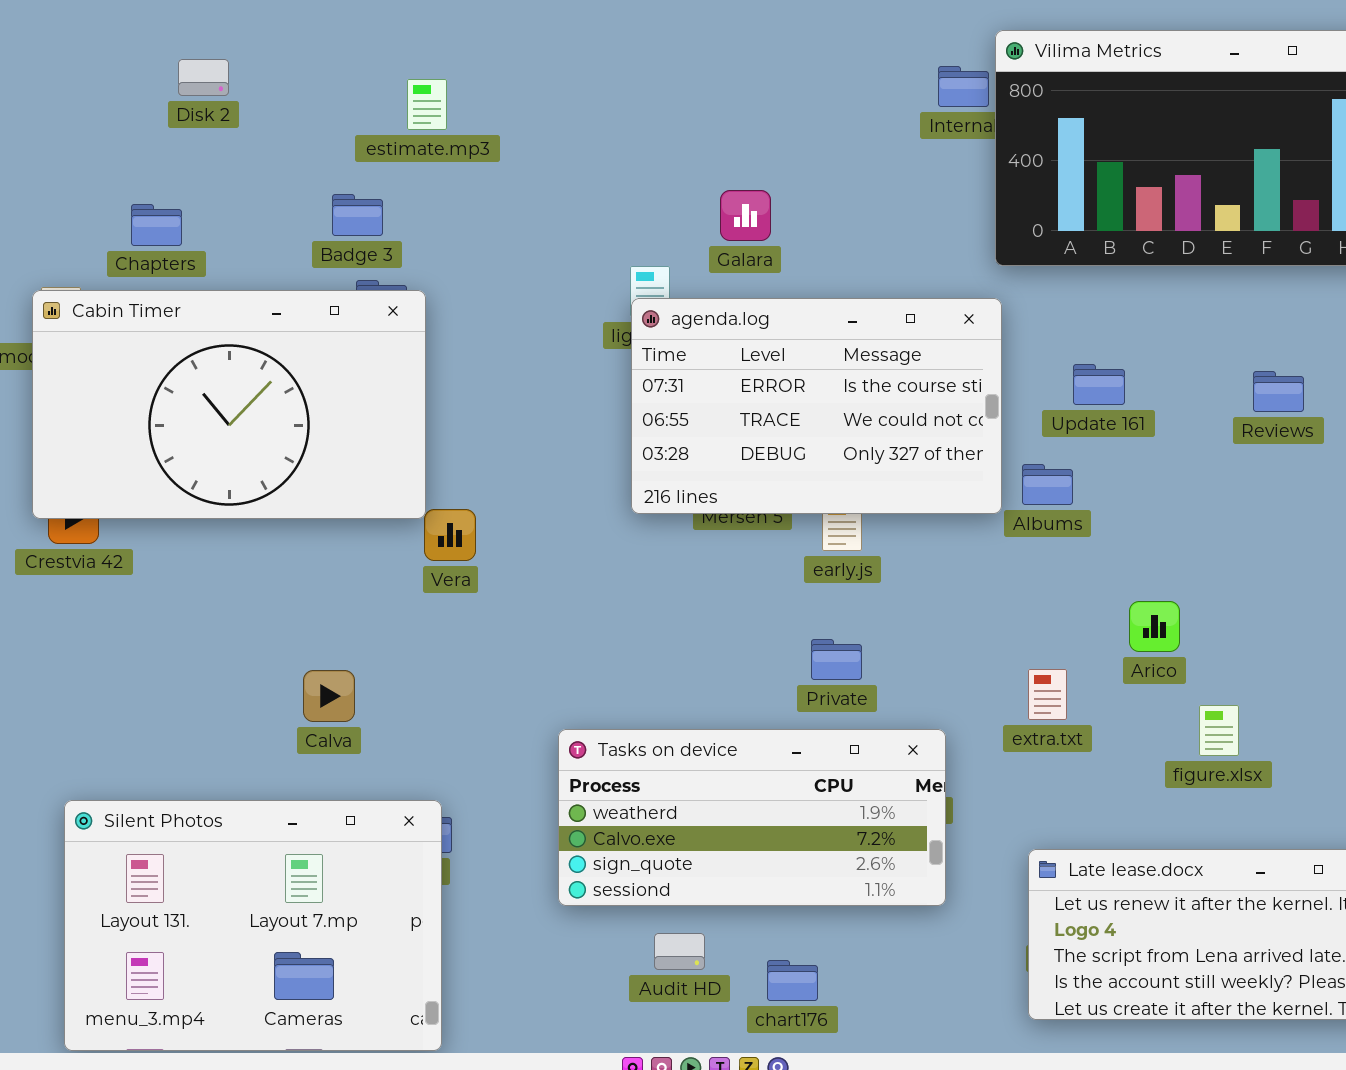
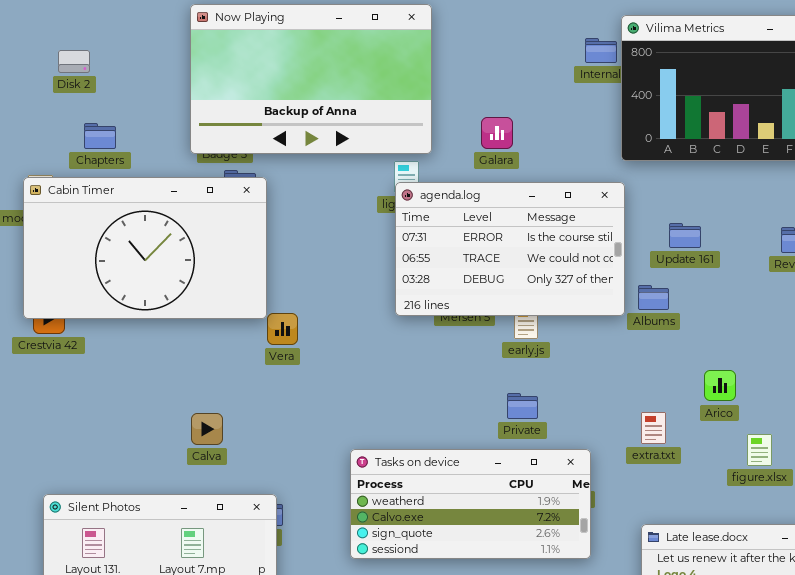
Now Playing: none -> [190,4,432,154], opened
Disk 2: [178,59,229,96] -> [58,50,90,73], moved
Galara: [720,190,771,241] -> [481,117,513,149], moved

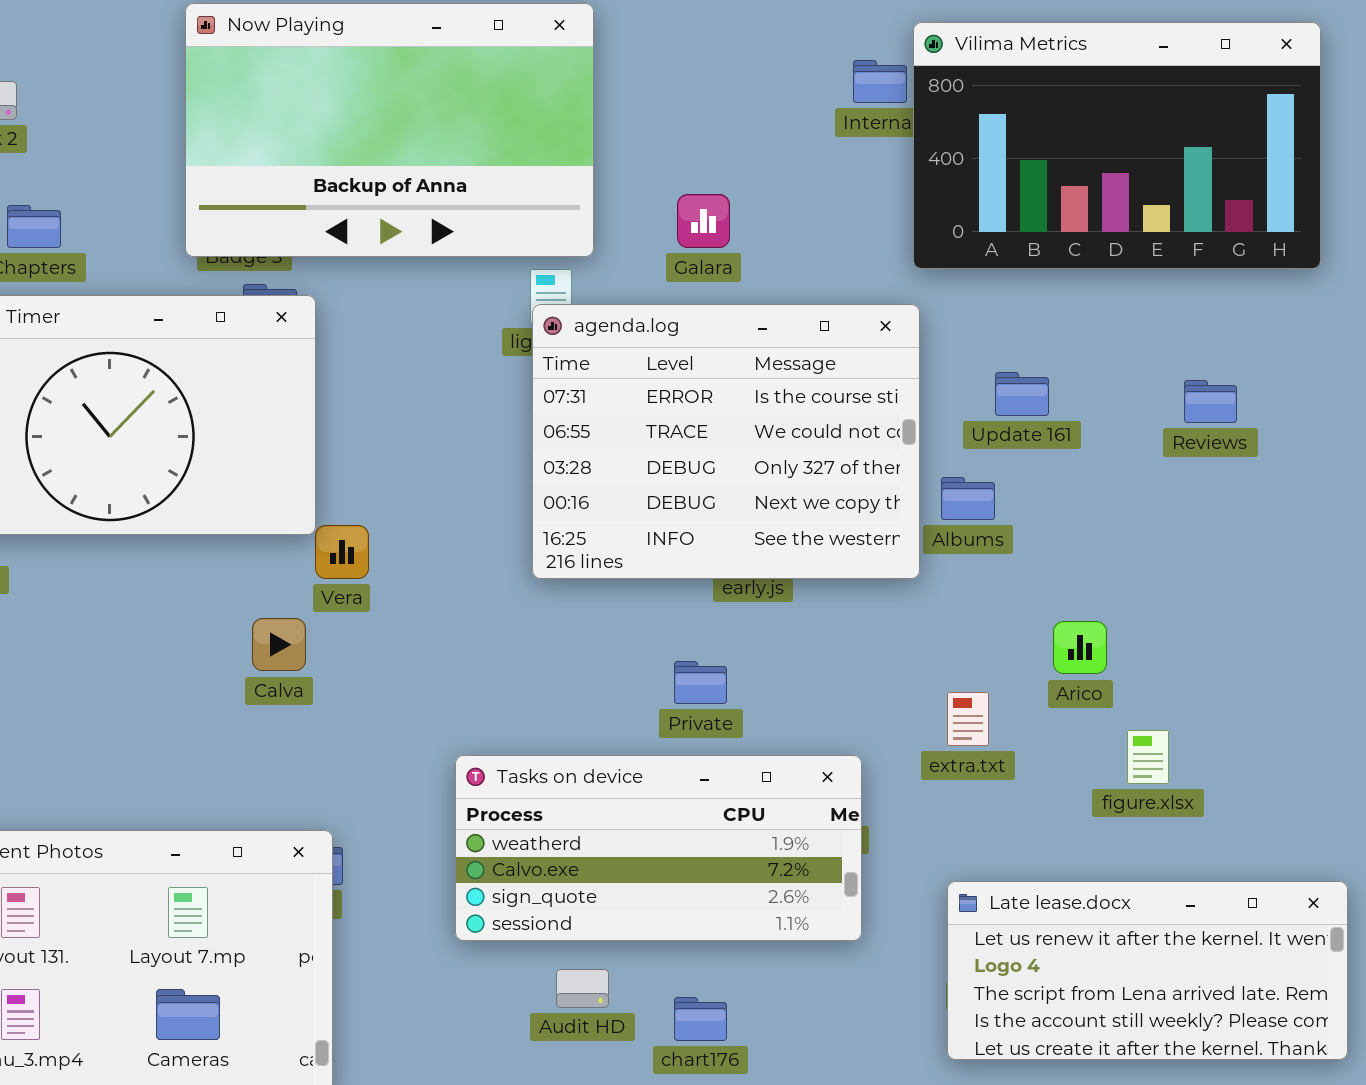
agenda.log: [395,182,625,316] -> [532,304,920,579], resized
Private: [507,393,538,419] -> [674,661,727,704], moved
Calva: [191,413,223,445] -> [252,618,306,671], moved

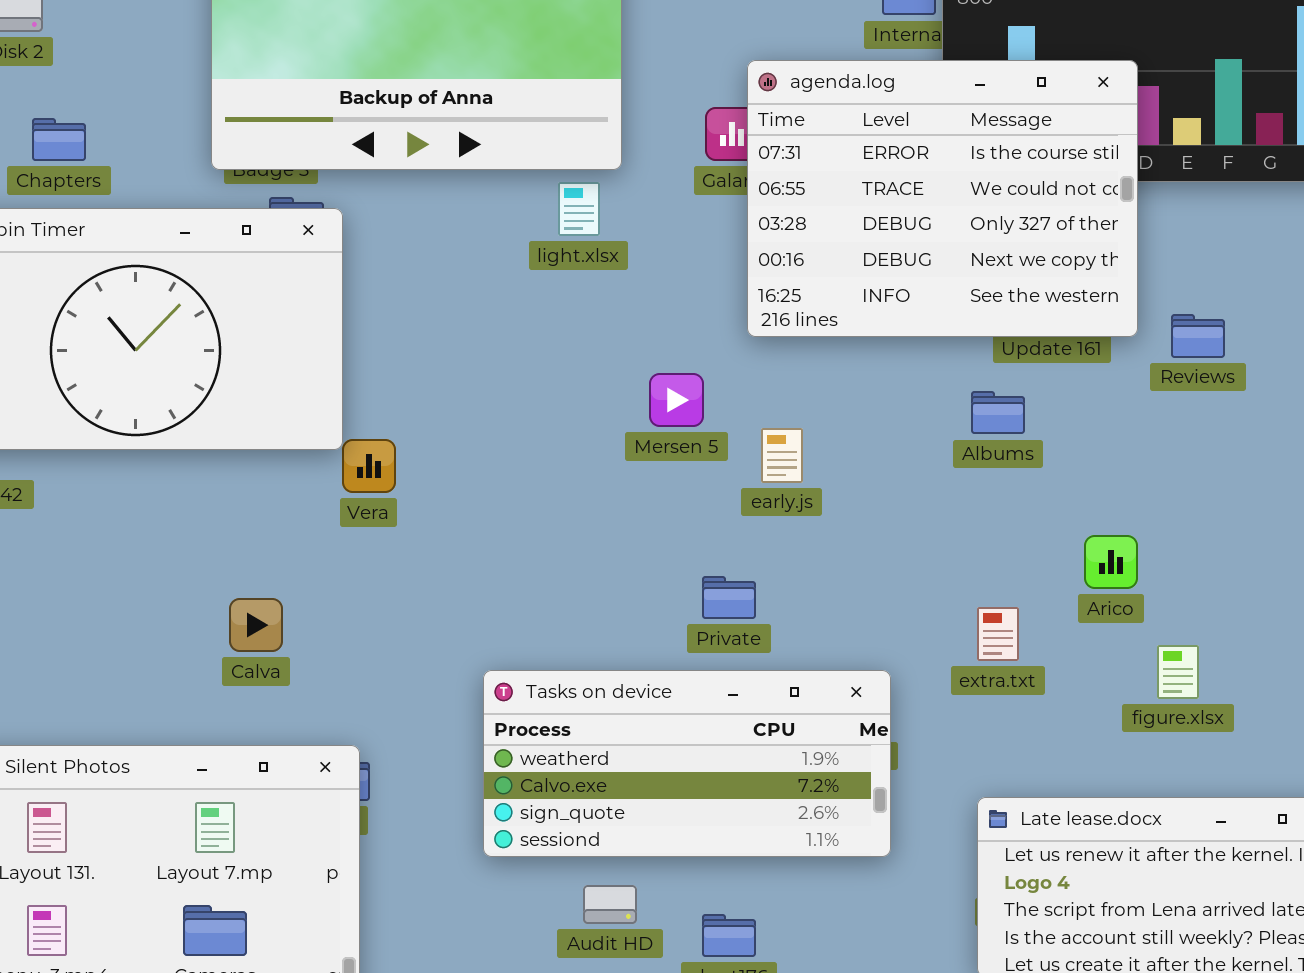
agenda.log: [532,304,920,579] -> [747,60,1138,337], moved
Reviews: [1184,380,1237,423] -> [1171,314,1225,358], moved
Calva: [252,618,306,671] -> [229,598,283,652], moved

